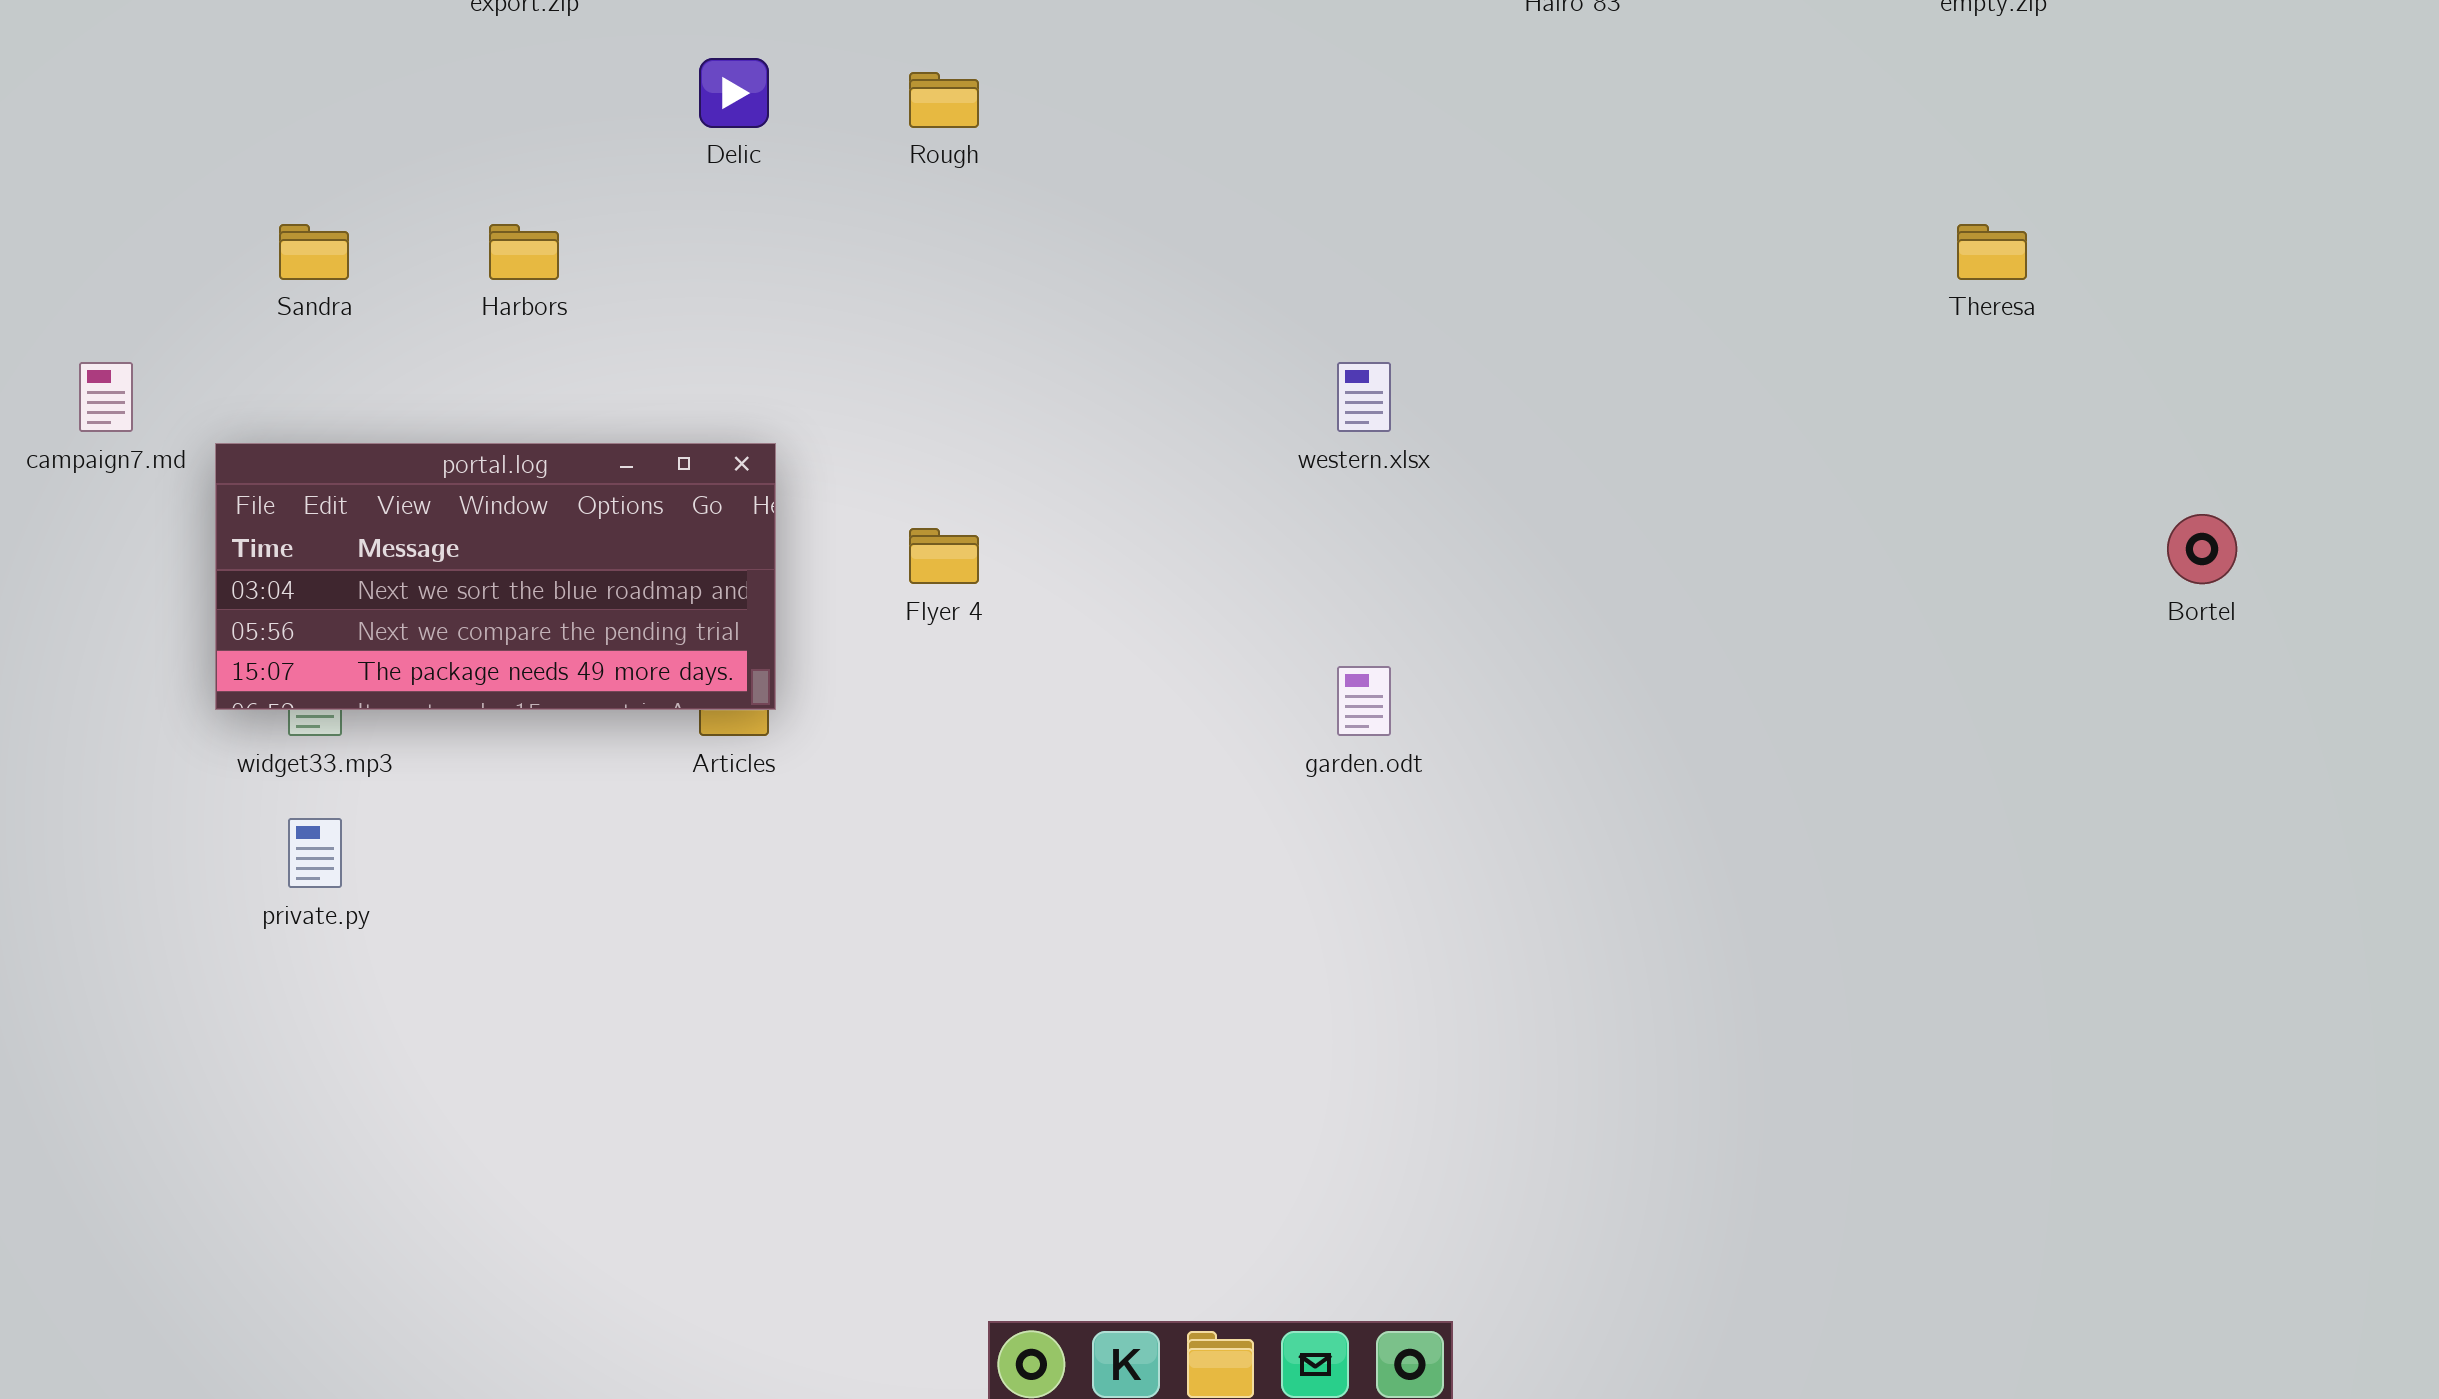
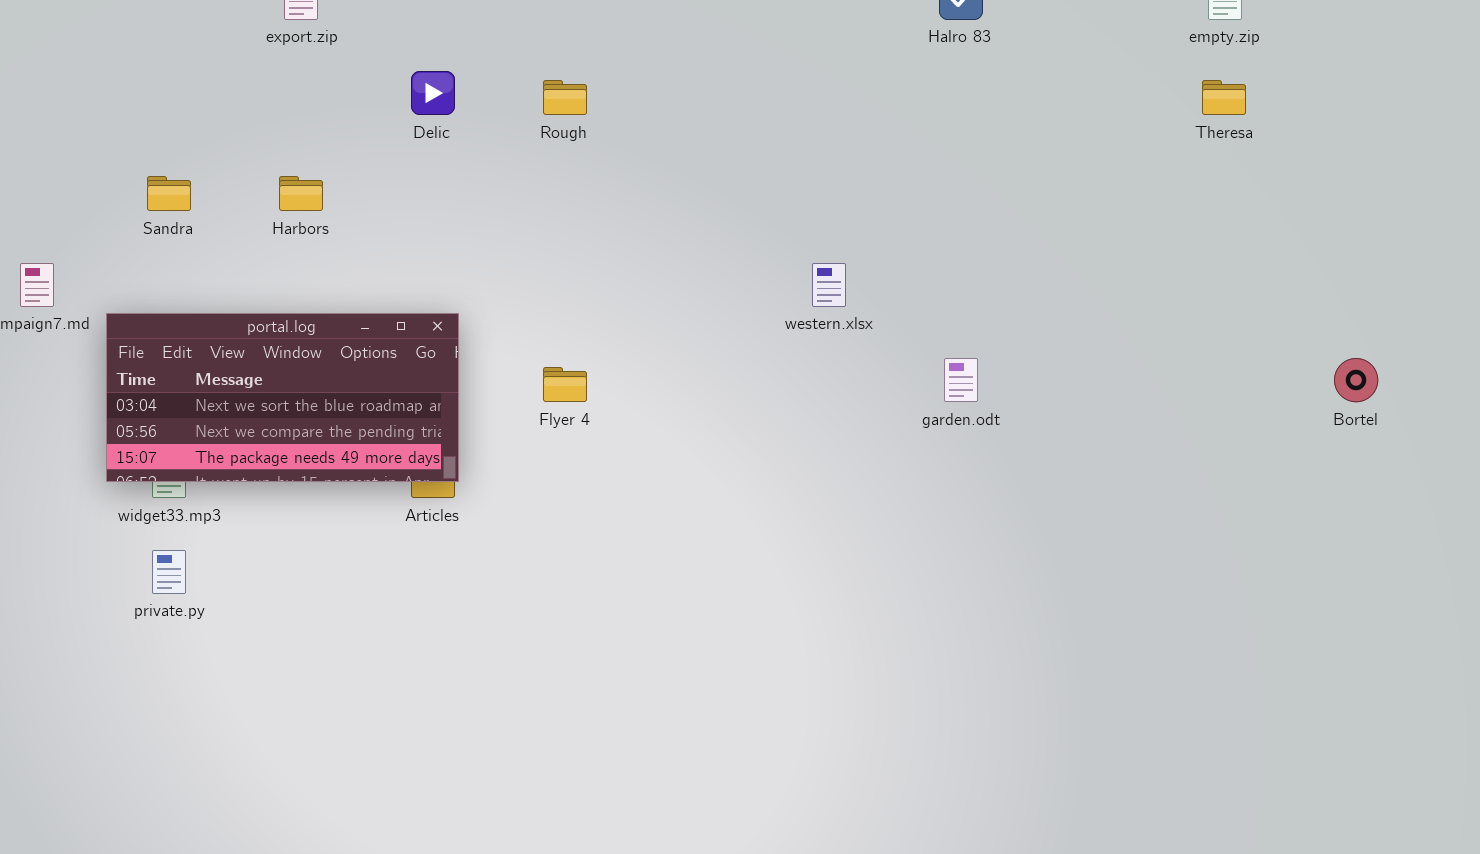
Theresa: [1957,224,2027,280] -> [1202,80,1246,115], moved
garden.odt: [1337,666,1391,736] -> [944,358,978,402], moved

